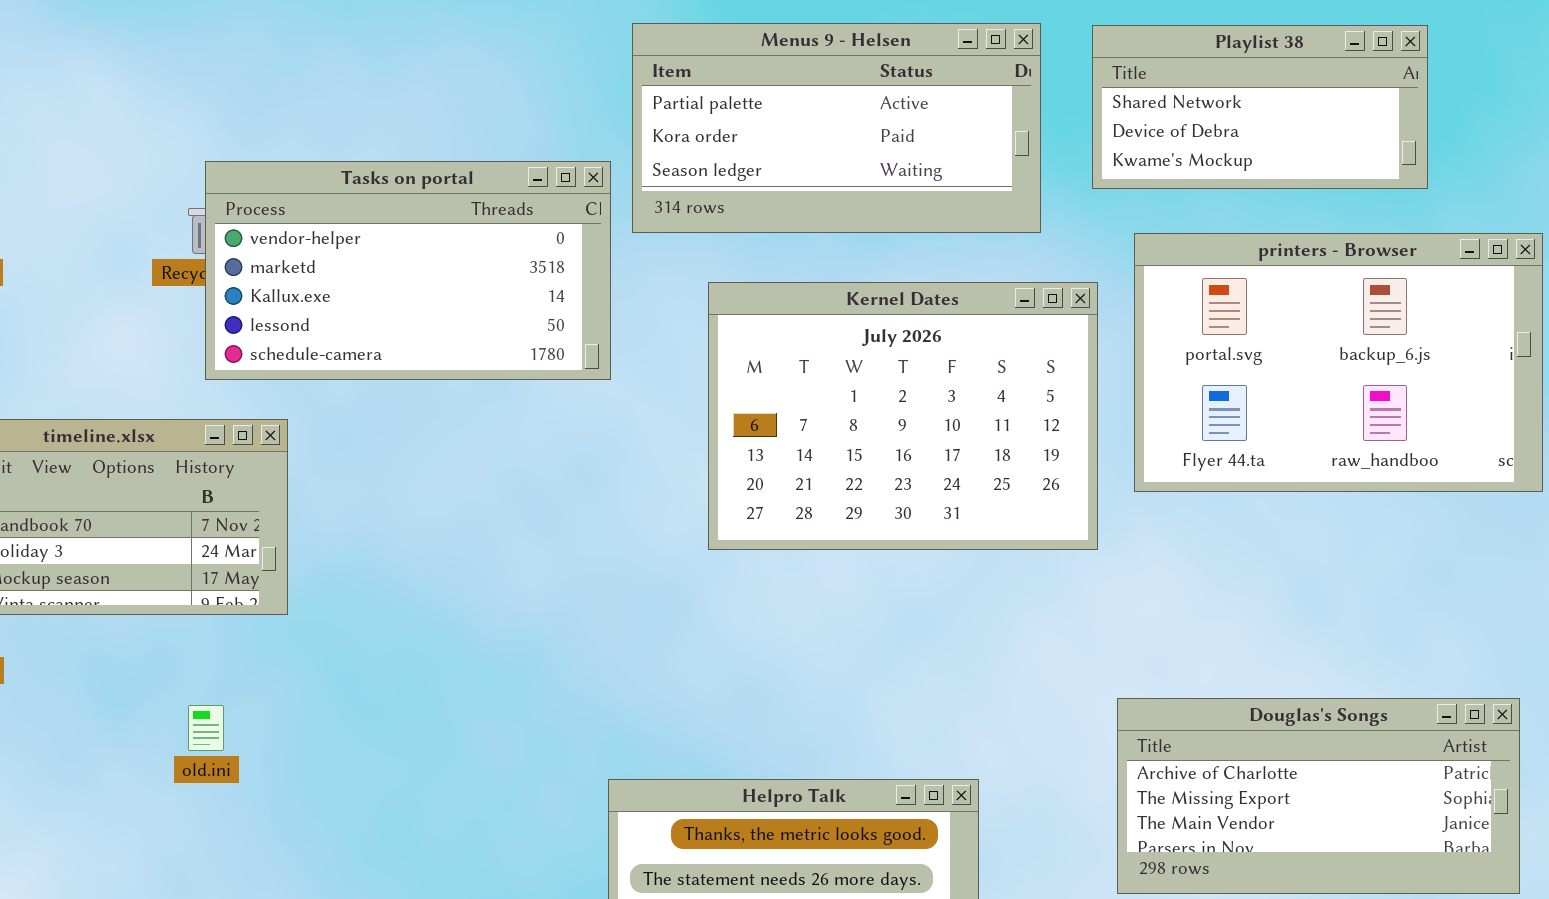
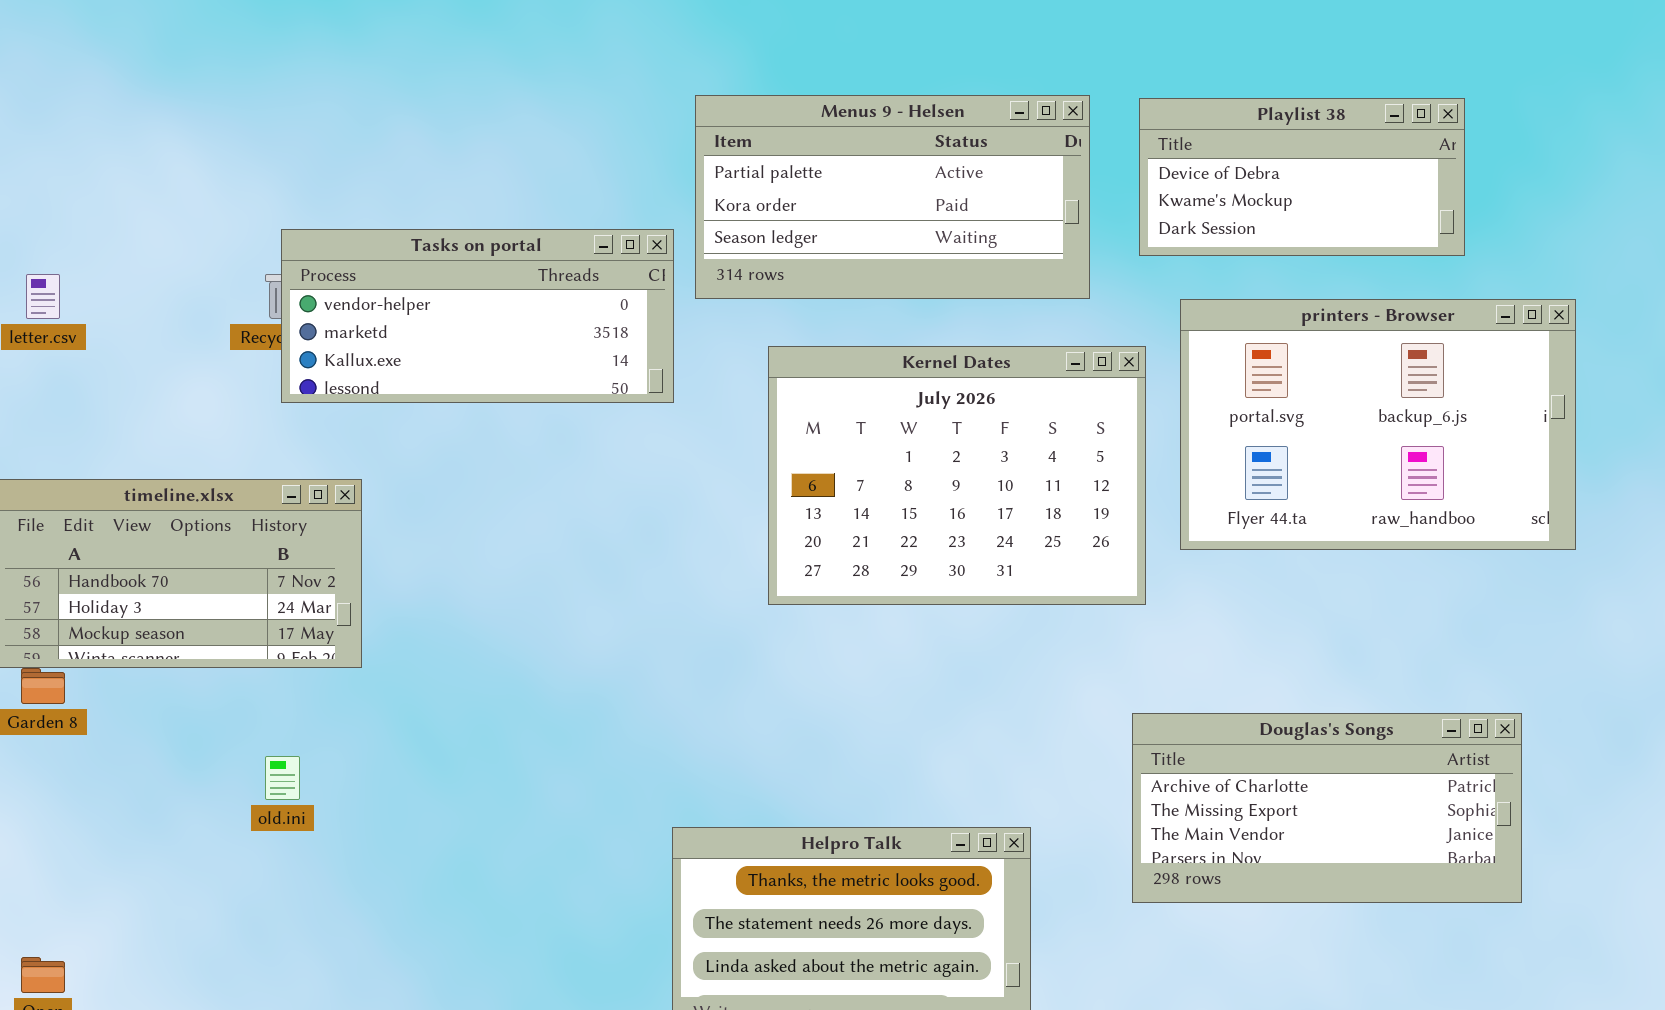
Playlist 38: [1092,25,1428,189] -> [1139,98,1465,256], scrolled down 1 row
Tasks on portal: [205,161,611,380] -> [281,229,674,403], resized
Douglas's Songs: [1117,698,1520,894] -> [1132,713,1522,903], moved

